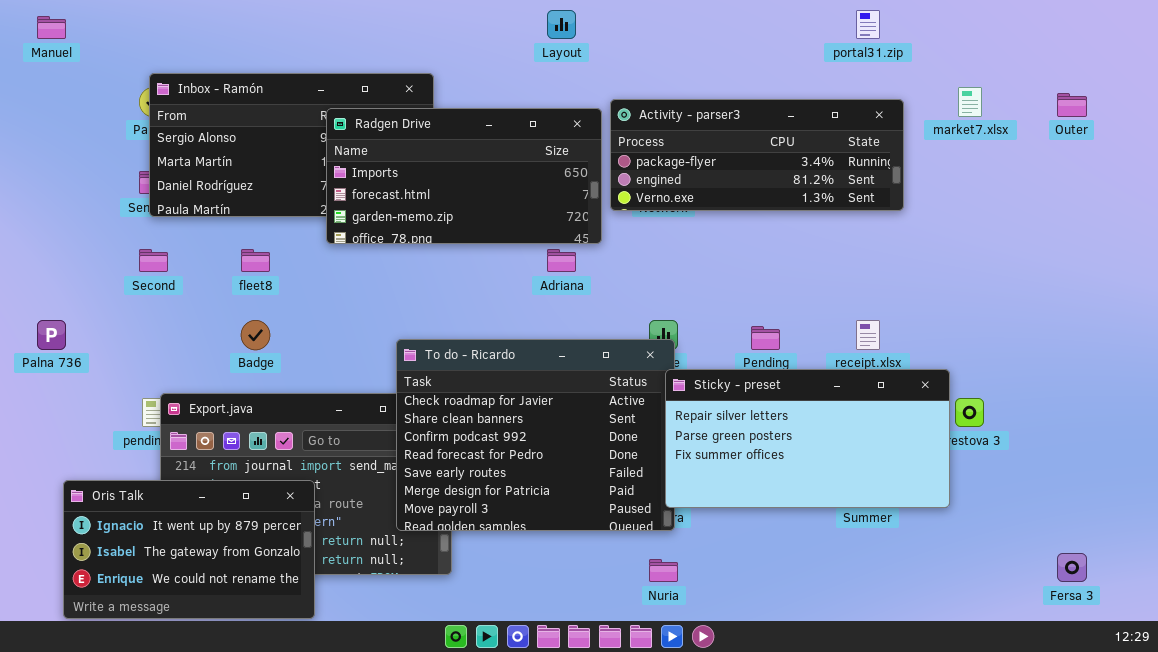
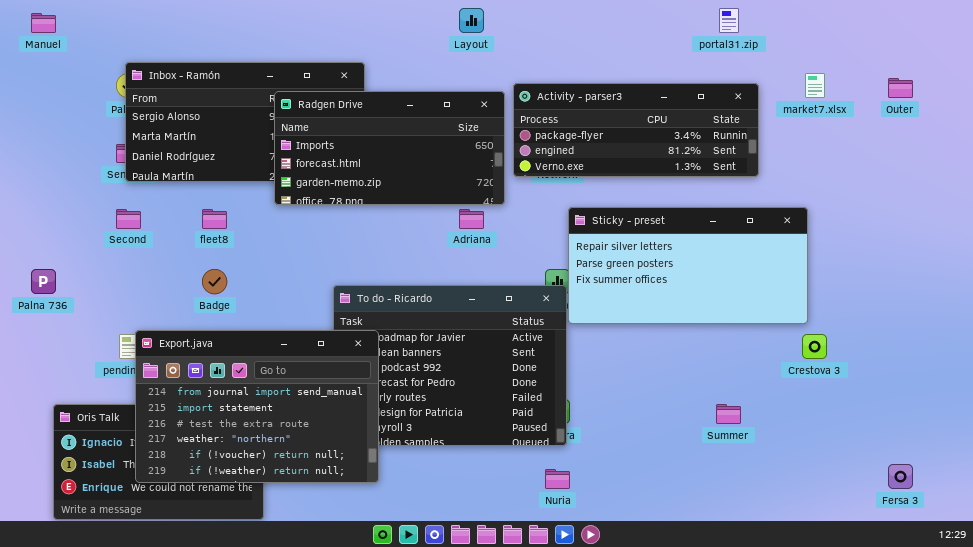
Sticky - preset: [665,369,950,508] -> [568,207,808,324], moved
Export.java: [160,393,452,575] -> [135,330,379,483], raised

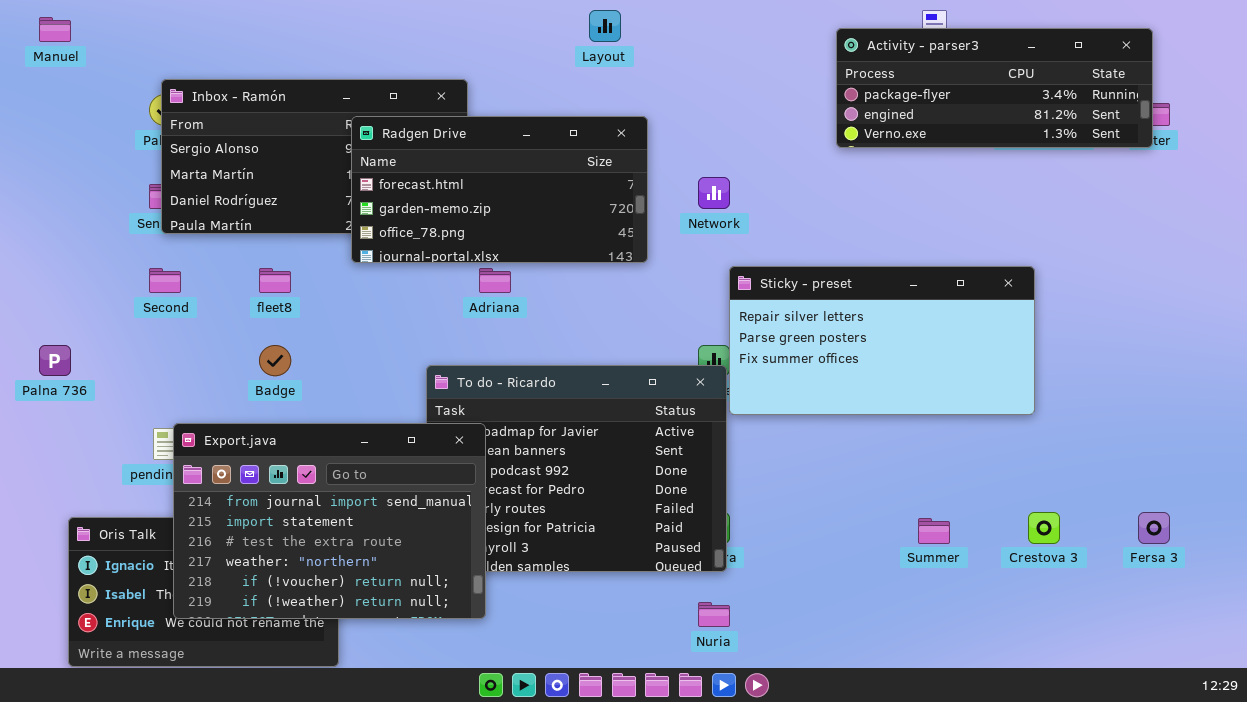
Activity - parser3: [513,83,759,177] -> [836,28,1153,148], moved
Radgen Drive: [274,91,505,205] -> [351,116,648,263], scrolled down 1 row
Adriana: [459,209,484,229] -> [479,268,511,293], moved
Crestova 3: [802,334,827,359] -> [1028,512,1060,544], moved
Fersa 3: [888,464,913,489] -> [1138,512,1170,544], moved

